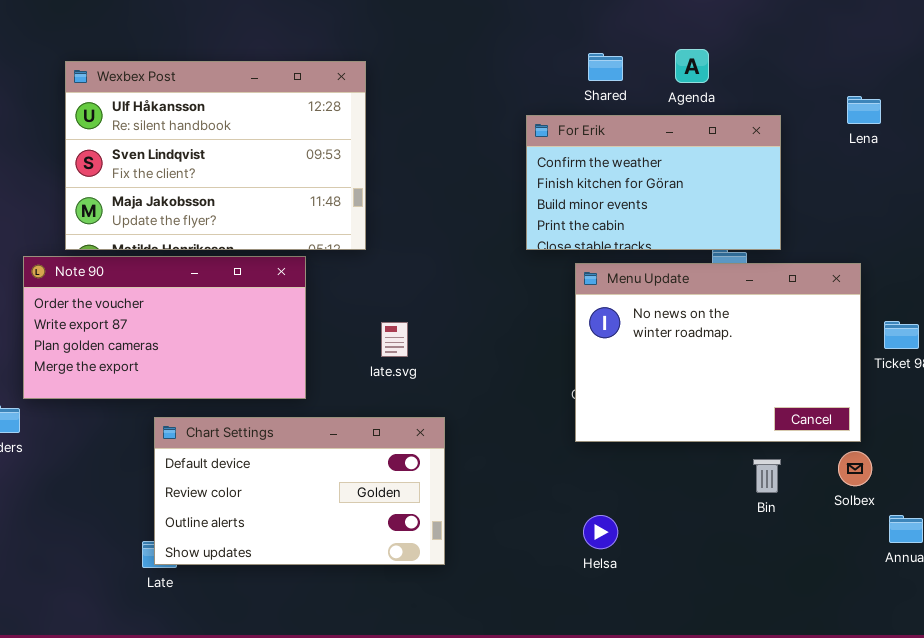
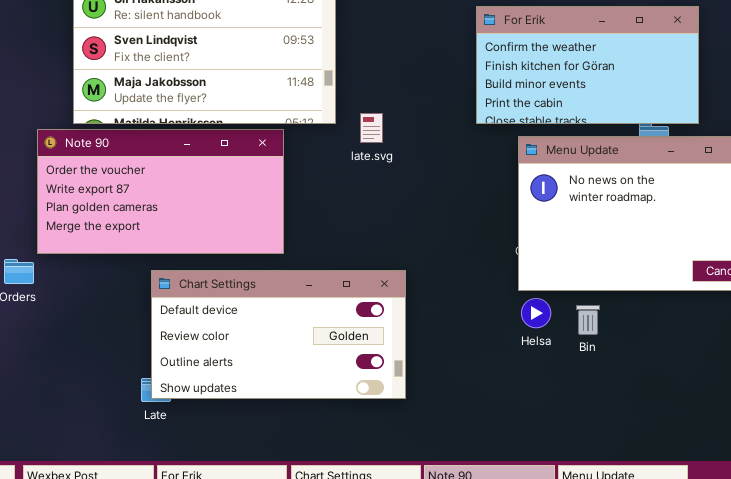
late.svg: [381,322,408,357] -> [360,113,383,143], moved
Bin: [753,459,781,493] -> [576,305,600,335], moved
Helsa: [583,515,618,549] -> [521,298,551,328], moved

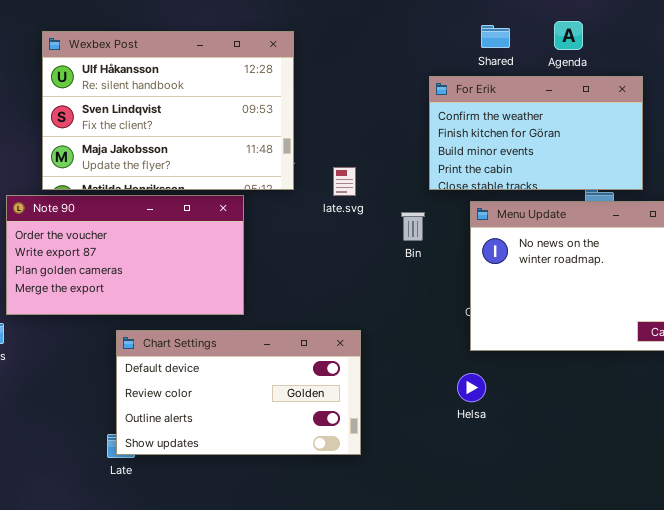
late.svg: [360,113,383,143] -> [333,167,356,196], moved
Helsa: [521,298,551,328] -> [457,373,486,402], moved
Bin: [576,305,600,335] -> [401,212,425,241], moved

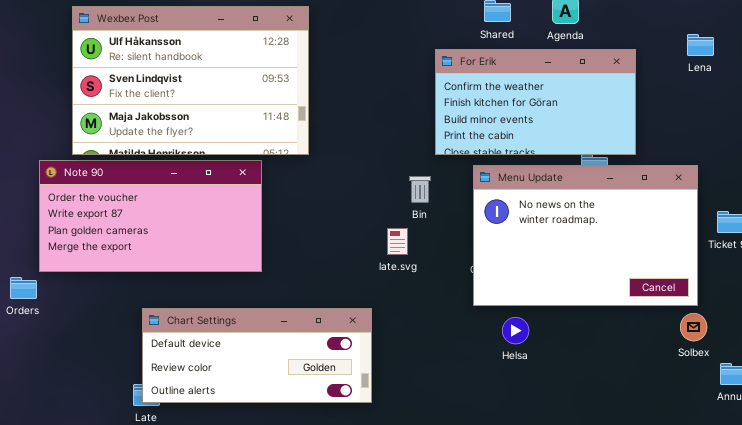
late.svg: [333,167,356,196] -> [387,228,408,255], moved
Chart Settings: [116,330,361,455] -> [142,308,372,403], resized
Helsa: [457,373,486,402] -> [502,317,529,344], moved

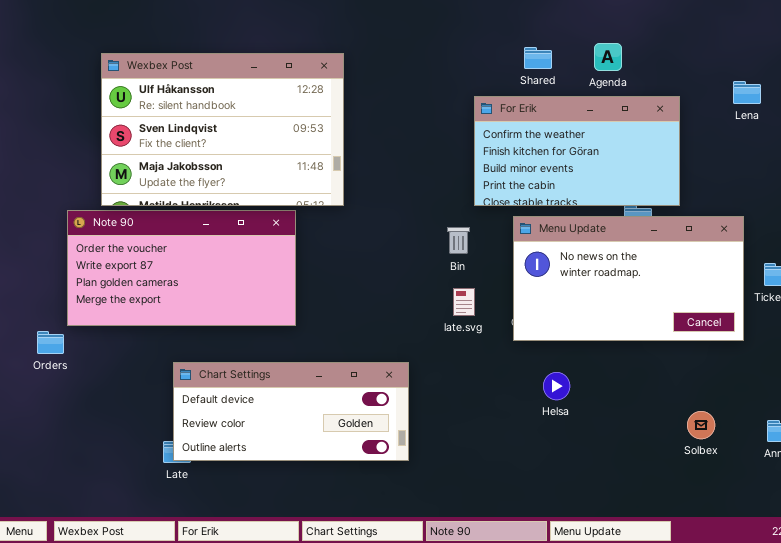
Menu Update: [473,165,698,306] -> [513,216,744,341], resized
late.svg: [387,228,408,255] -> [453,288,475,316], moved
Solbex: [680,313,707,341] -> [687,411,715,439], moved

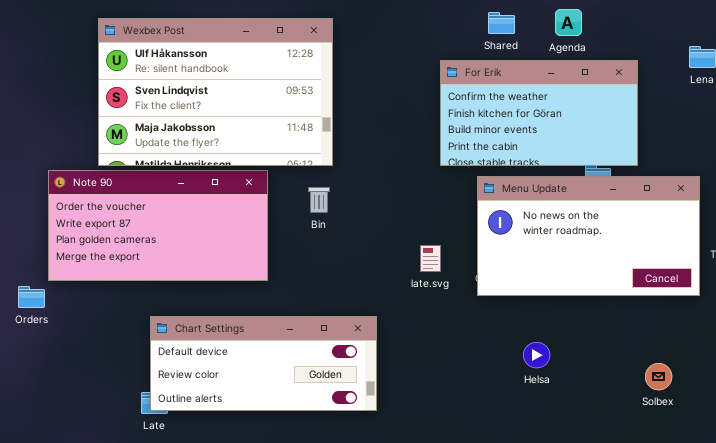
Wexbex Post: [101,53,344,206] -> [98,18,333,166], moved
Bin: [447,227,470,254] -> [308,187,330,213], moved
Helsa: [543,372,570,400] -> [523,342,550,368], moved

